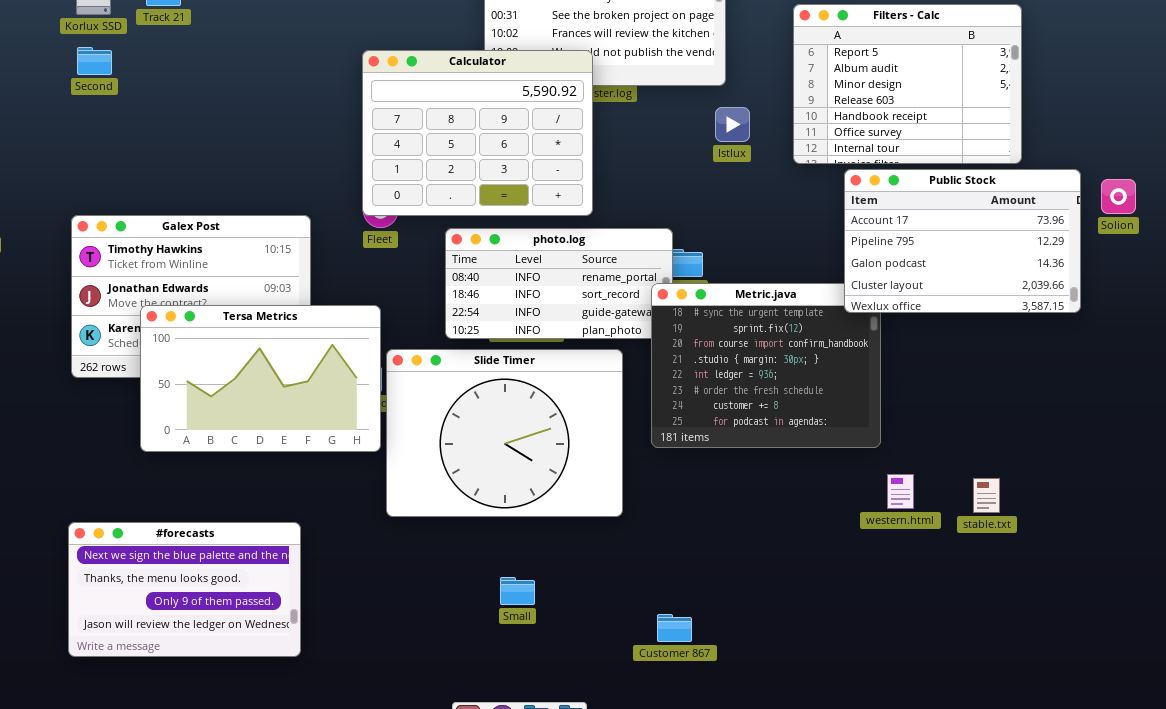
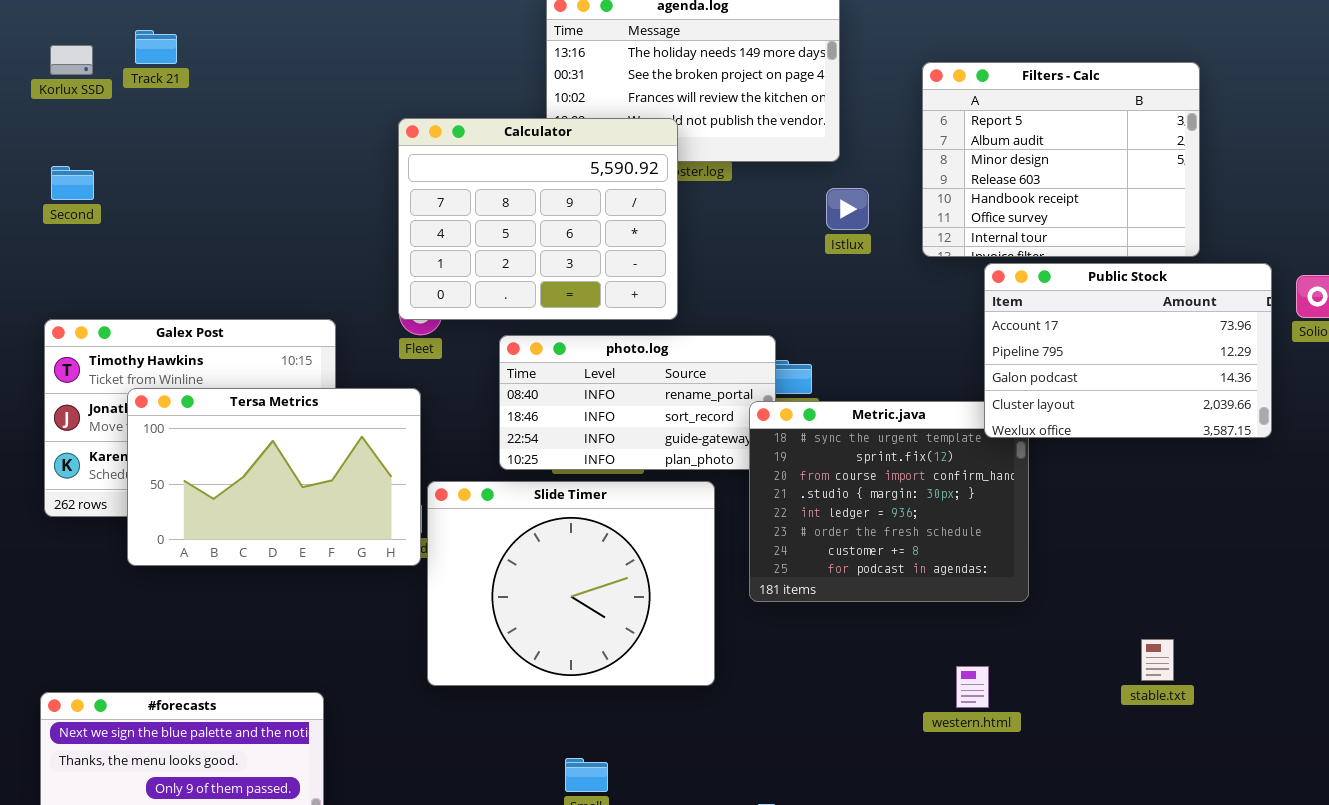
Second: [77,47,112,75] -> [51,166,94,200], moved
Tersa Metrics: [140,305,381,452] -> [127,388,421,566], moved
western.html: [887,474,914,509] -> [956,666,989,708], moved

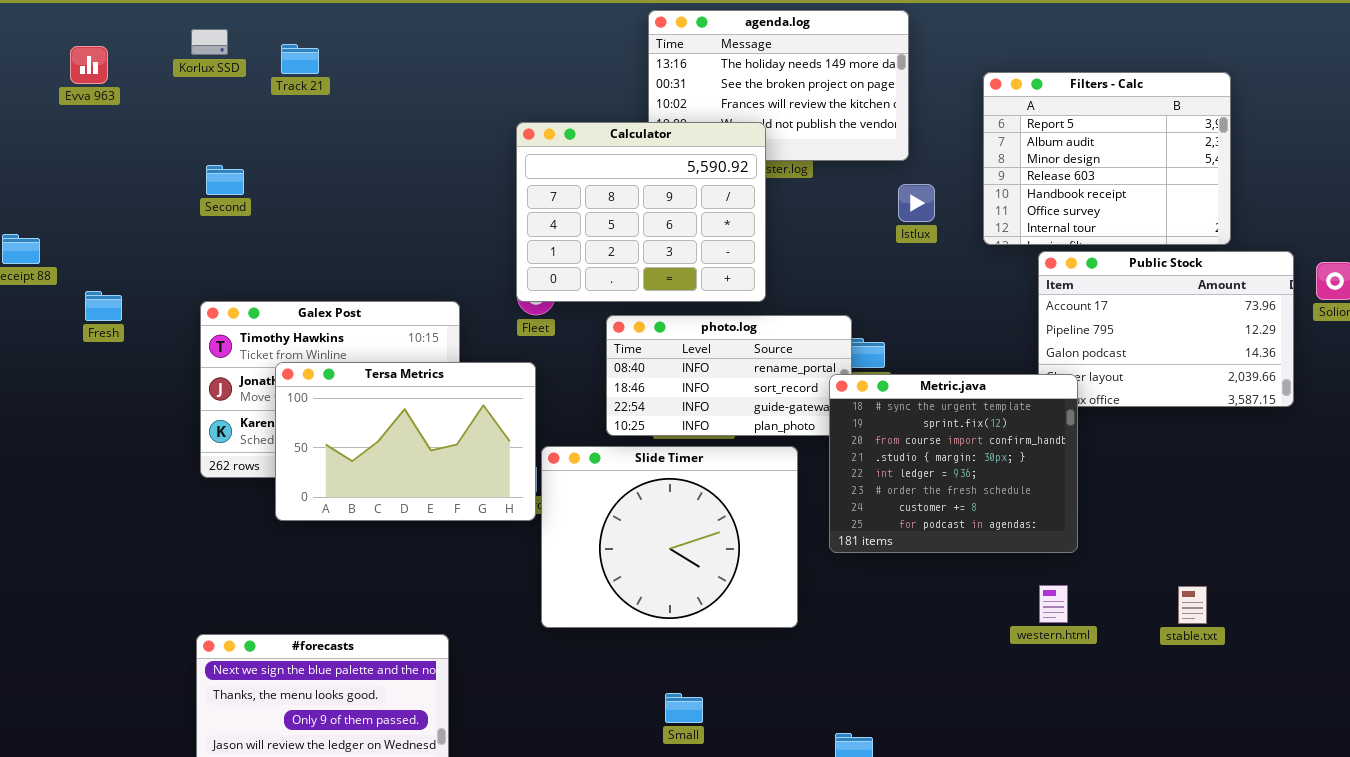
Korlux SSD: [50,45,93,75] -> [191,29,228,55], moved
Metric.java: [749,401,1029,602] -> [829,374,1078,553], raised
western.html: [956,666,989,708] -> [1039,585,1068,623], moved

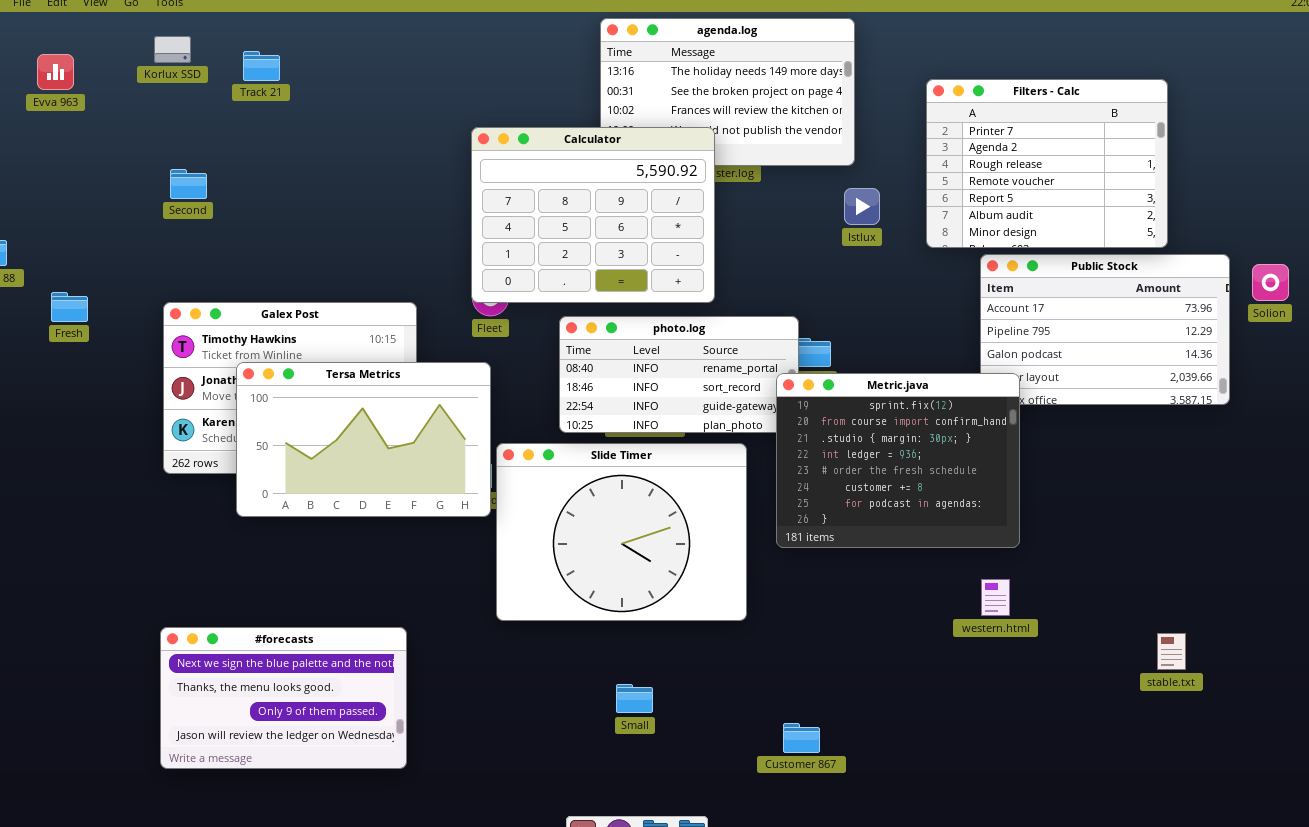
Filters - Calc: [983,72,1231,245] -> [926,79,1168,248], scrolled up 4 rows
Metric.java: [829,374,1078,553] -> [776,373,1020,548], scrolled down 1 row
stable.txt: [1178,586,1207,624] -> [1157,633,1186,670], moved

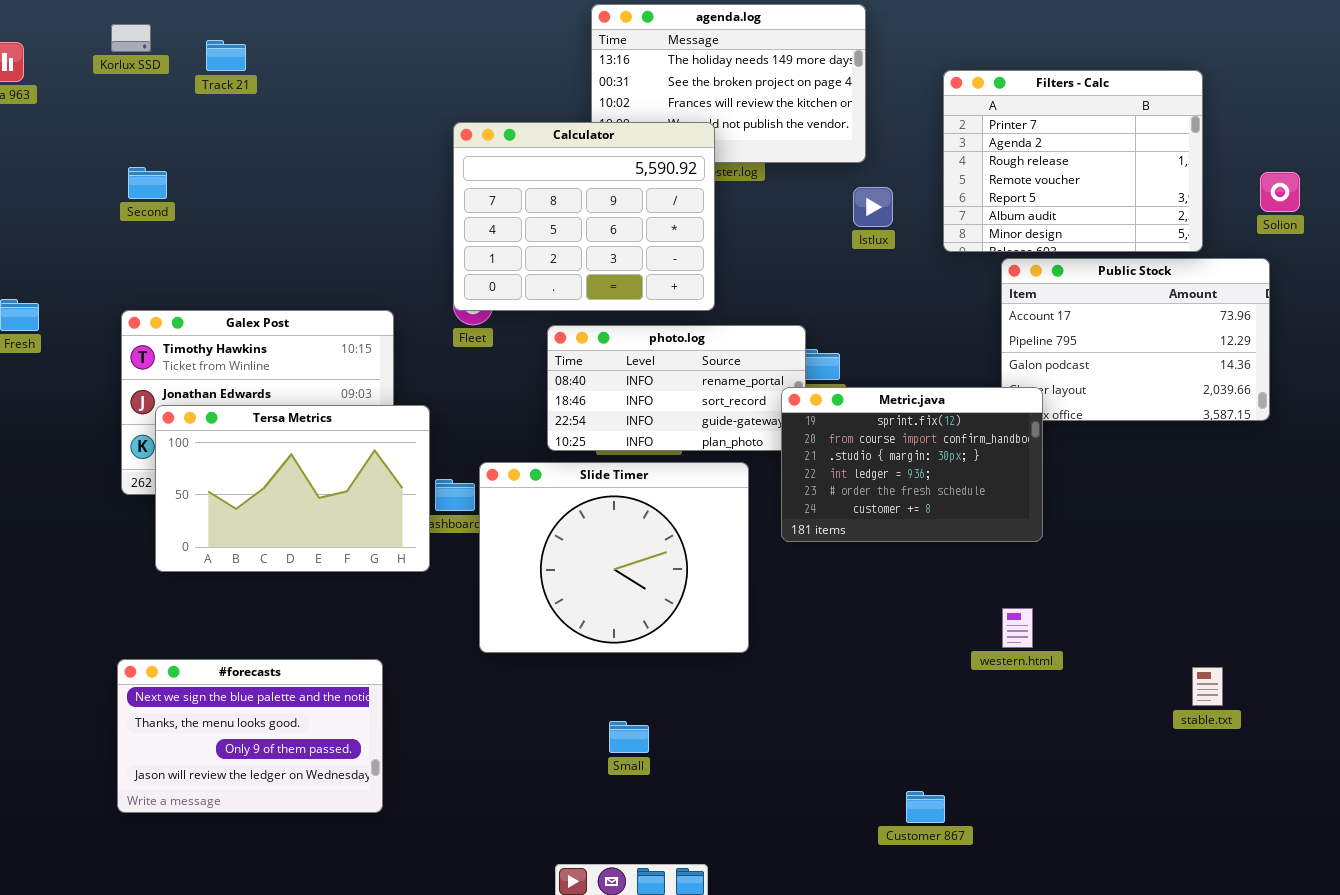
Solion: [1252,264,1289,301] -> [1260,172,1300,212], moved
Tersa Metrics: [236,362,491,517] -> [155,405,430,572], moved
Metric.java: [776,373,1020,548] -> [781,387,1043,542], resized
Customer 867: [783,723,820,753] -> [906,791,945,823], moved

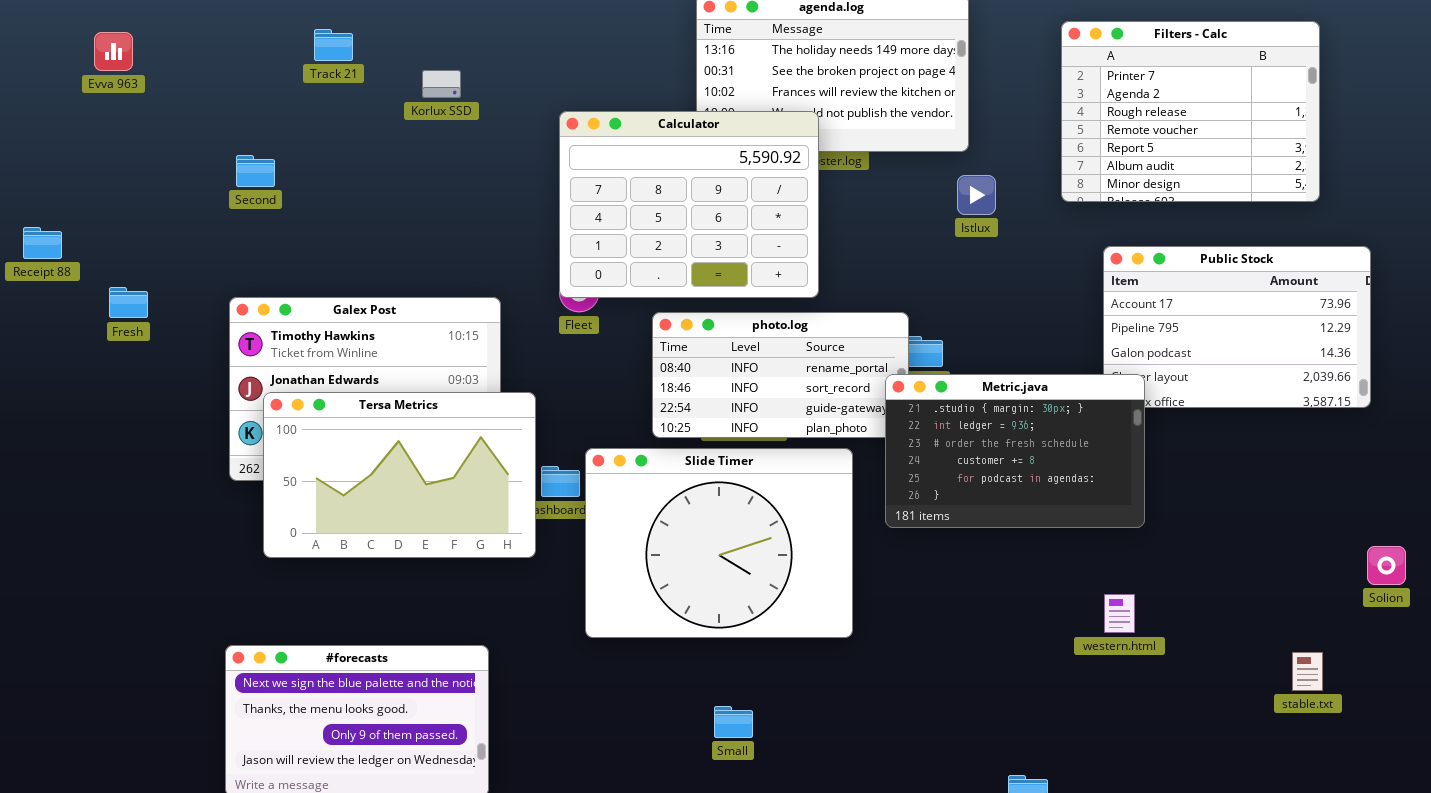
Korlux SSD: [111,24,151,52] -> [422,70,461,98], moved
Filters - Calc: [943,70,1203,252] -> [1061,21,1320,202], moved
Solion: [1260,172,1300,212] -> [1367,546,1406,585], moved
Metric.java: [781,387,1043,542] -> [885,374,1145,528], scrolled down 2 rows

